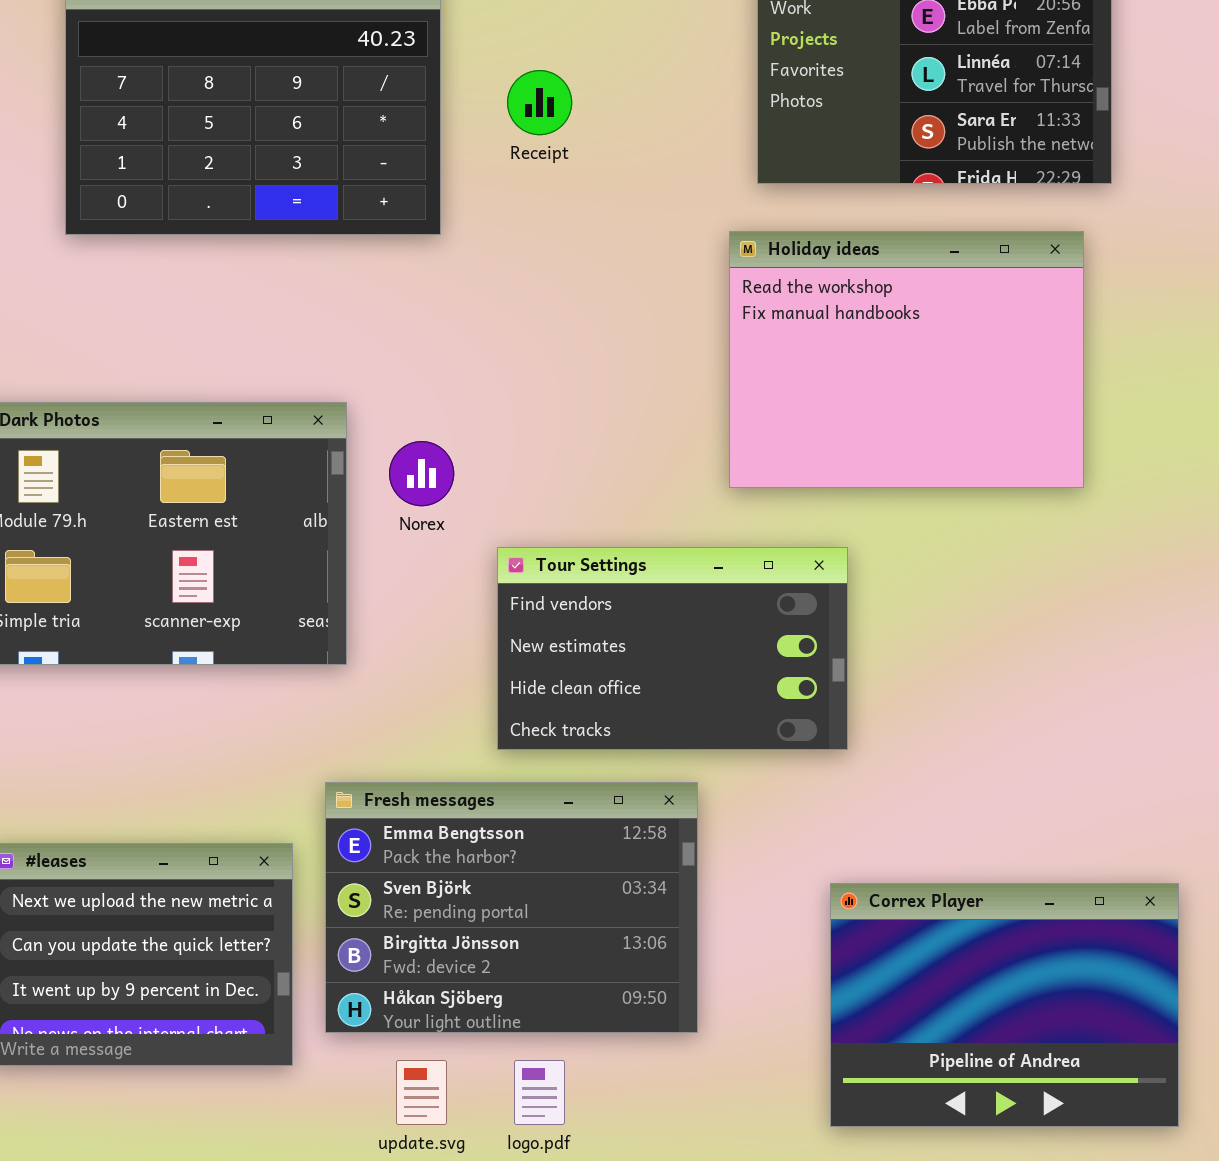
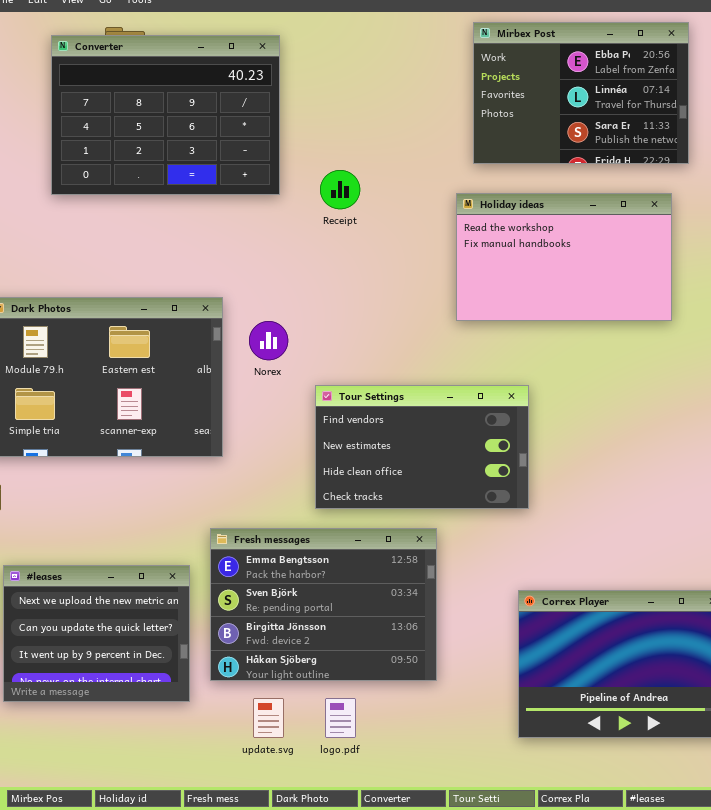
Receipt: [507,70,572,135] -> [320,170,360,209], moved
Holiday ideas: [729,231,1084,488] -> [456,193,672,321], resized

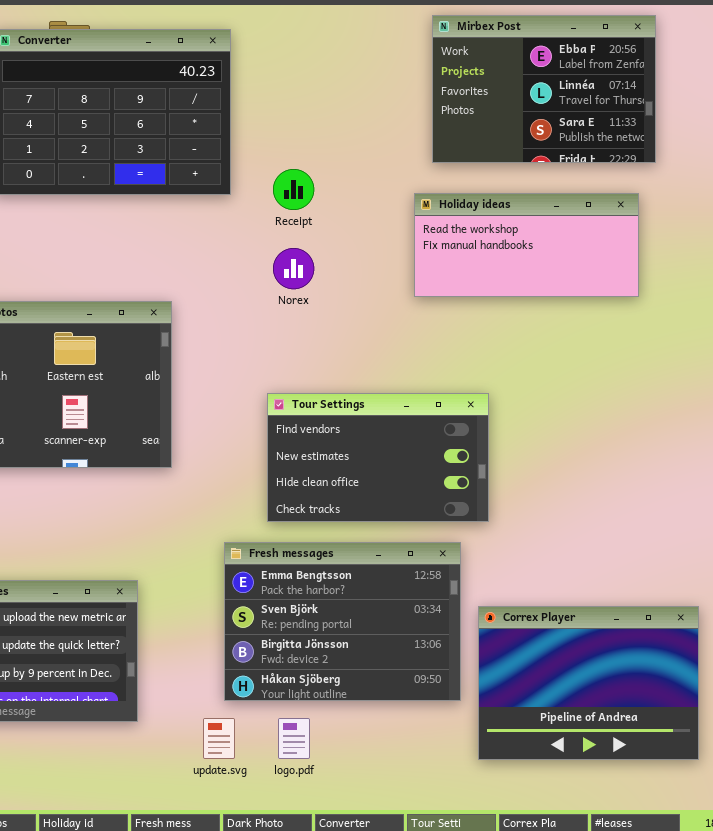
Holiday ideas: [456,193,672,321] -> [414,193,639,297], resized
Norex: [249,321,288,360] -> [273,248,314,289], moved
Fresh messages: [210,528,437,681] -> [224,542,461,701], moved

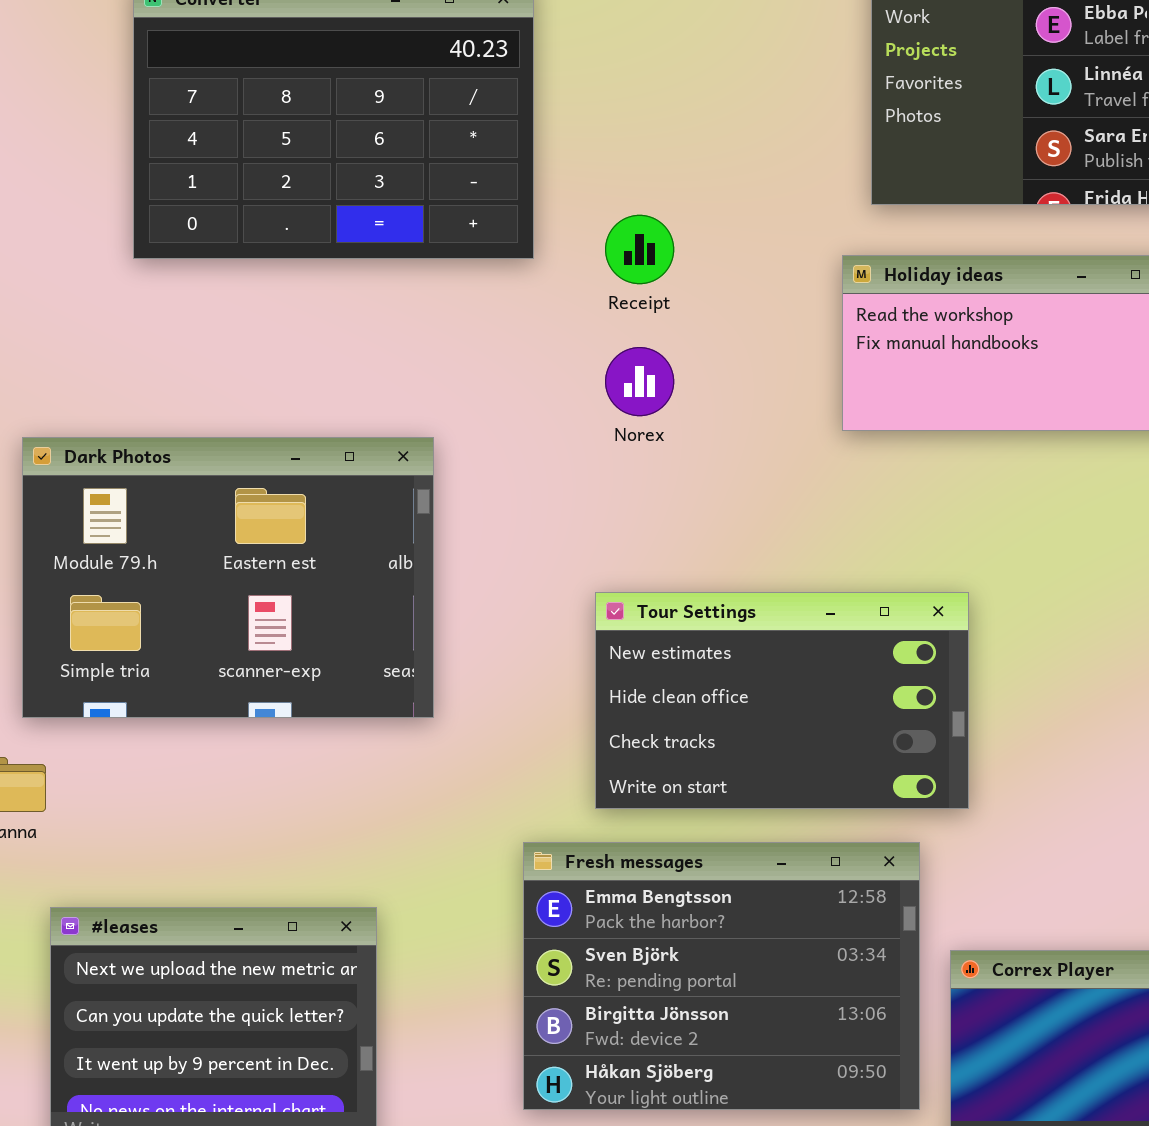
Tour Settings: [267,393,489,522] -> [595,592,969,809], scrolled down 1 row

